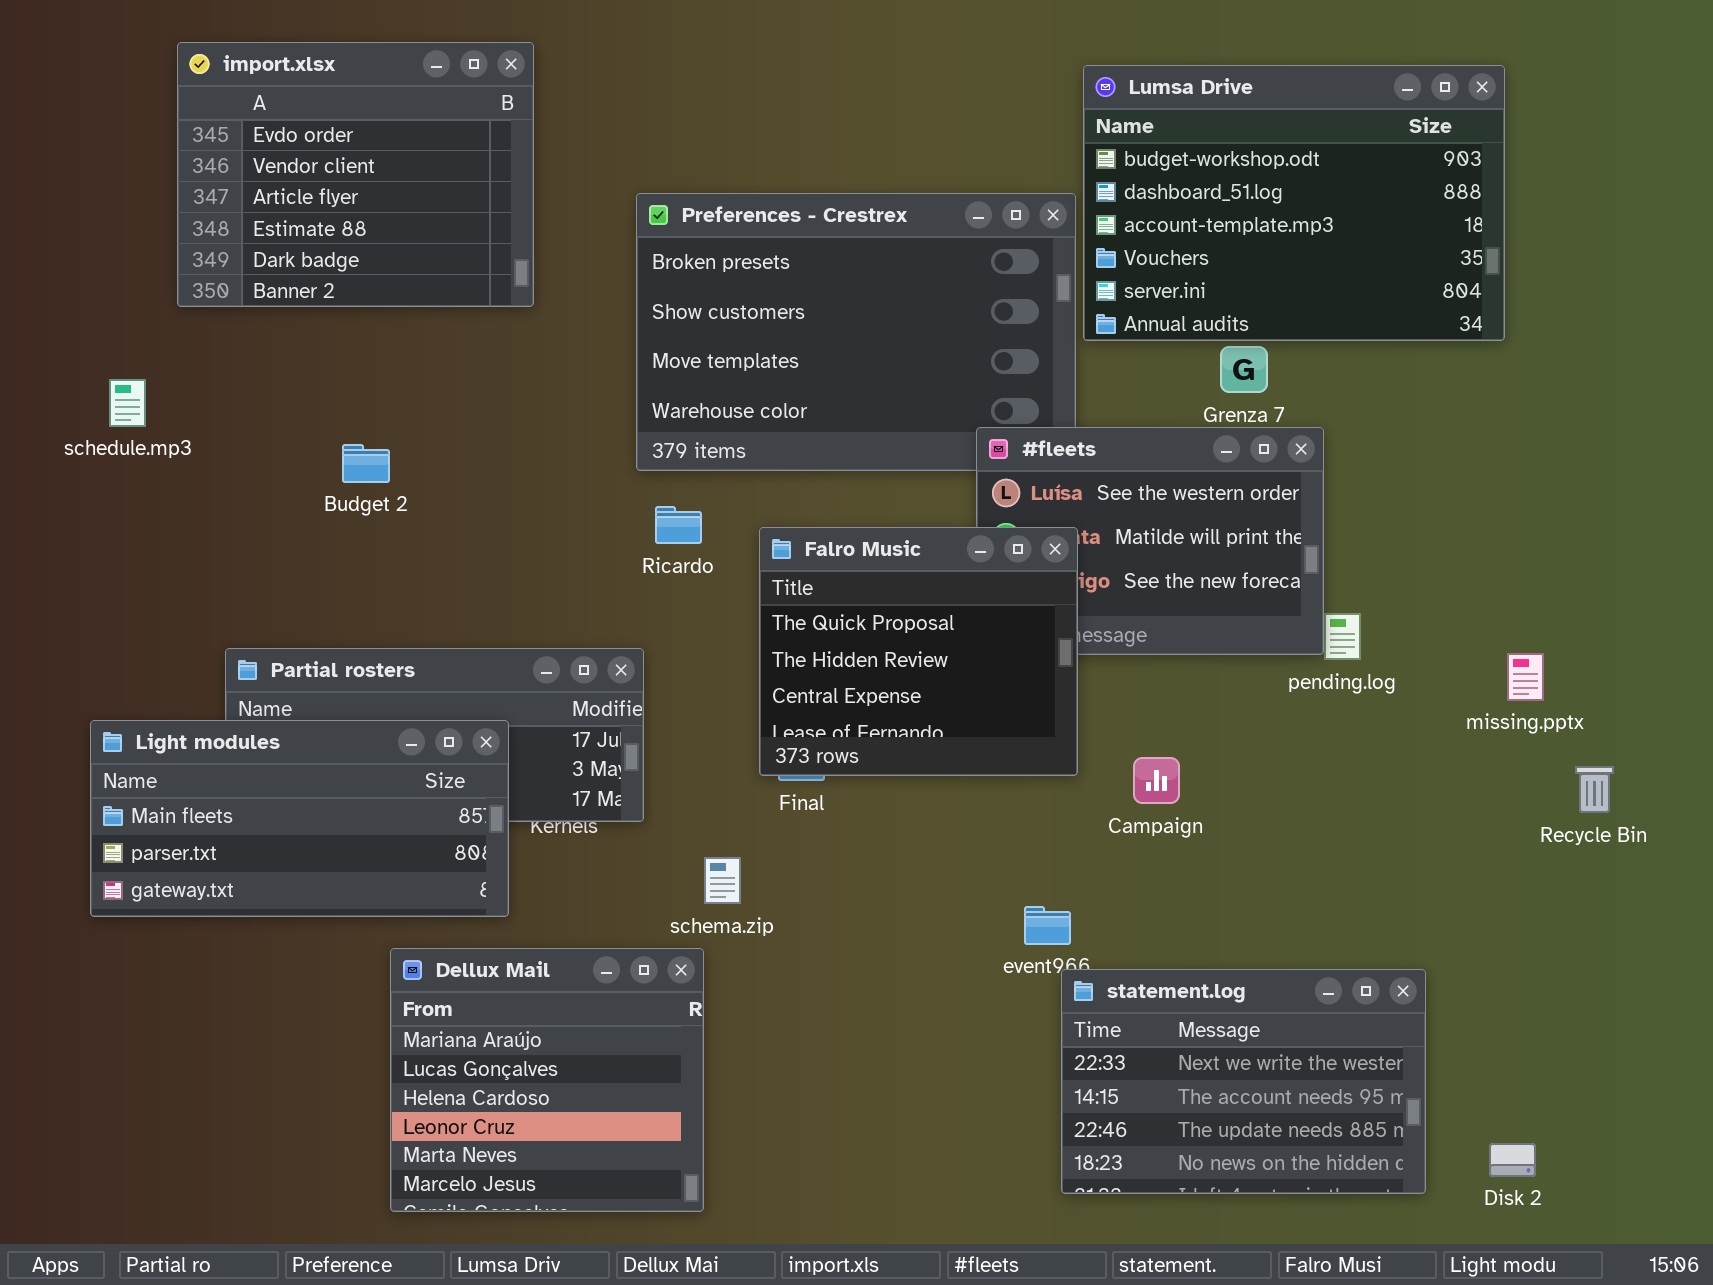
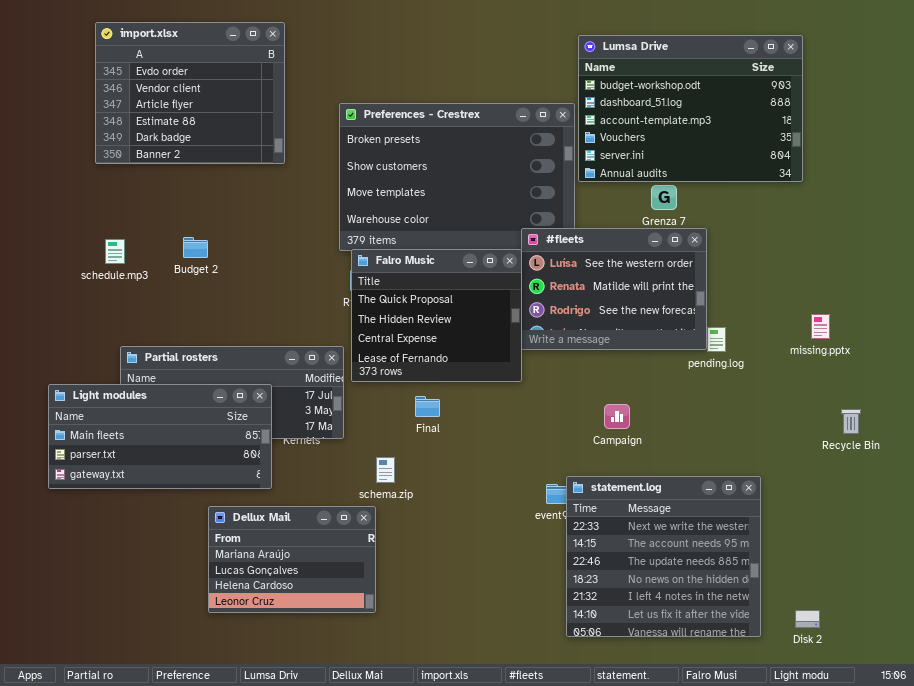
schedule.mp3: [109,379,146,427] -> [105,239,125,264], moved
Falro Music: [759,527,1078,776] -> [351,249,522,382], moved
missing.pptx: [1507,653,1544,701] -> [811,314,830,339], moved
Dellux Mail: [390,948,704,1212] -> [208,506,376,613], resized
statement.log: [1061,969,1426,1194] -> [566,476,761,637], resized

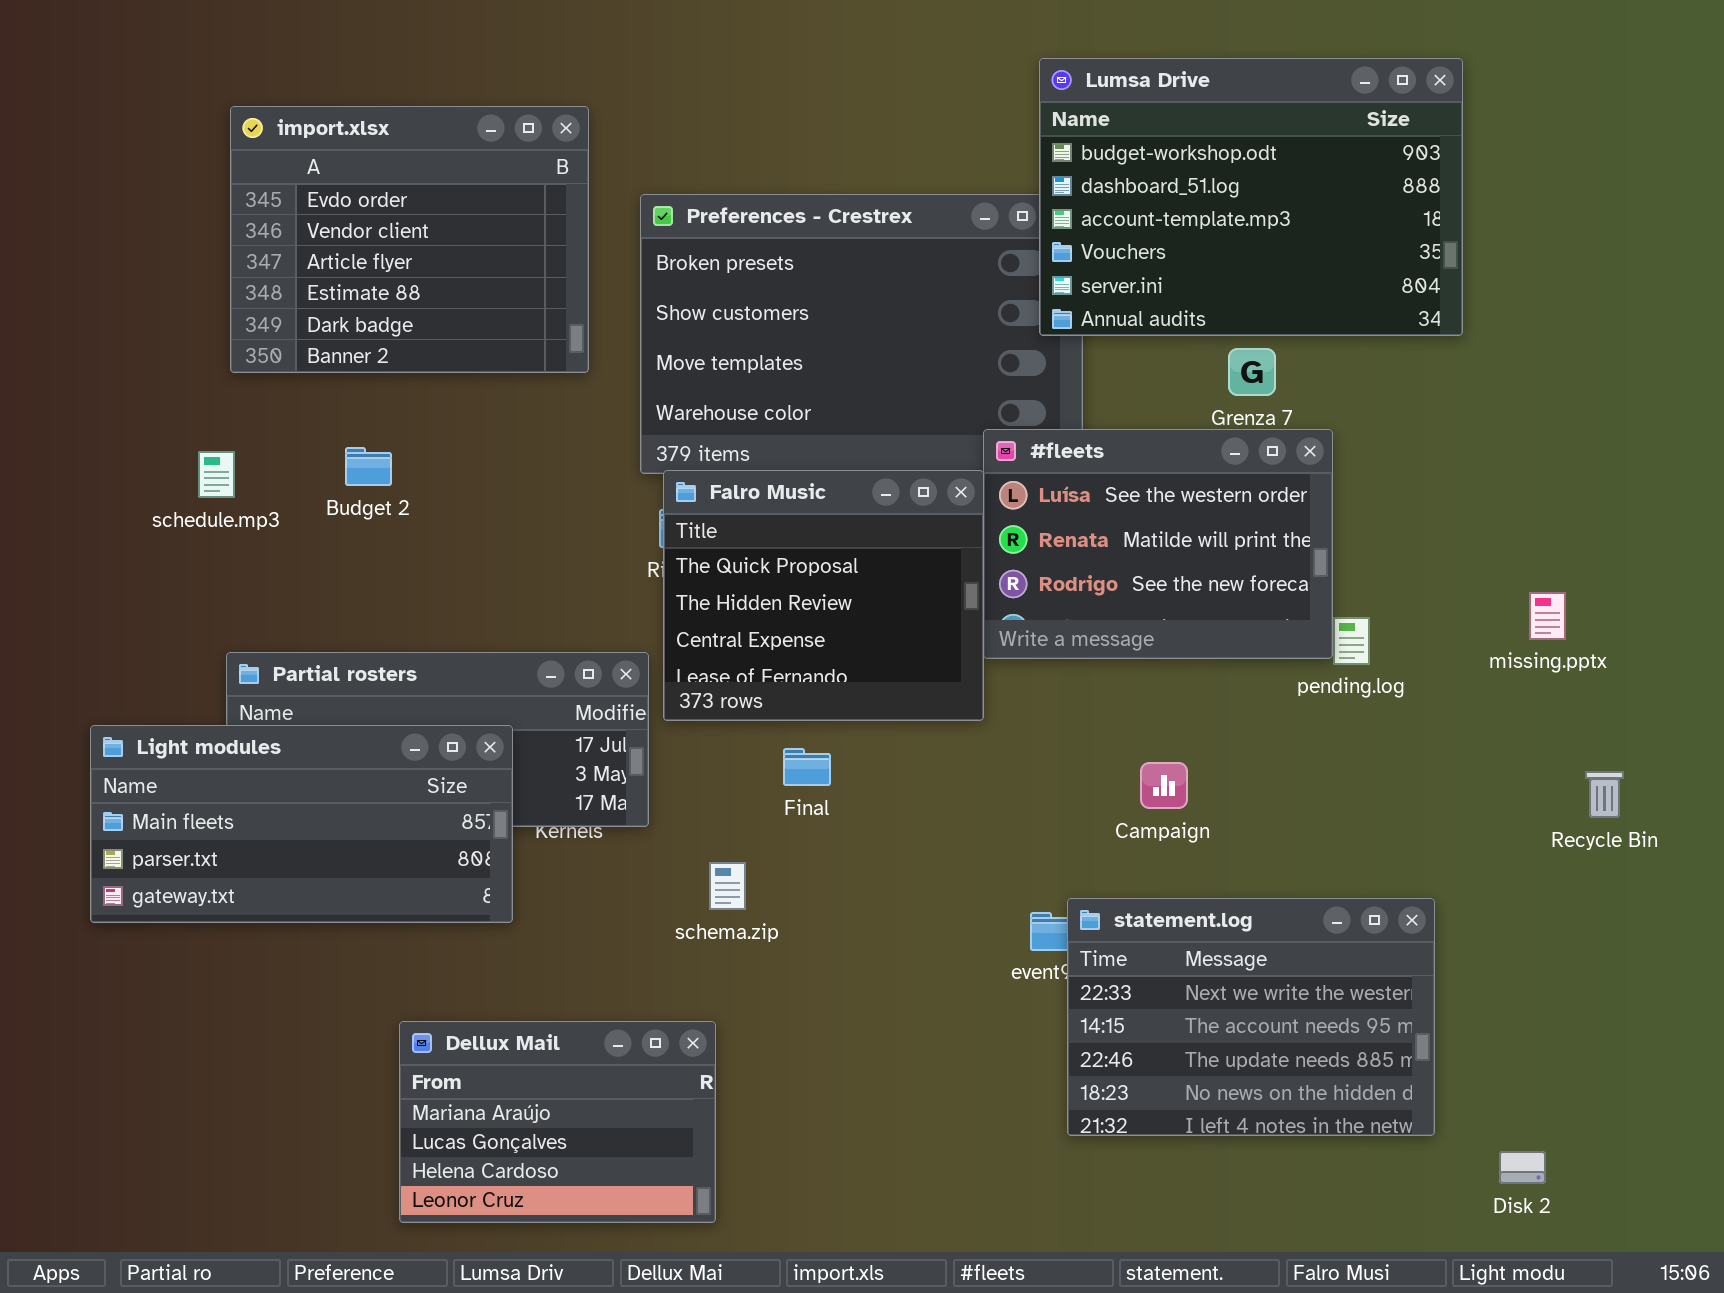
import.xlsx: [95,22,285,164] -> [230,106,589,373], moved
Lumsa Drive: [578,35,803,182] -> [1039,58,1463,336], moved
statement.log: [566,476,761,637] -> [1067,898,1435,1136], resized
Dellux Mail: [208,506,376,613] -> [399,1021,716,1223], moved

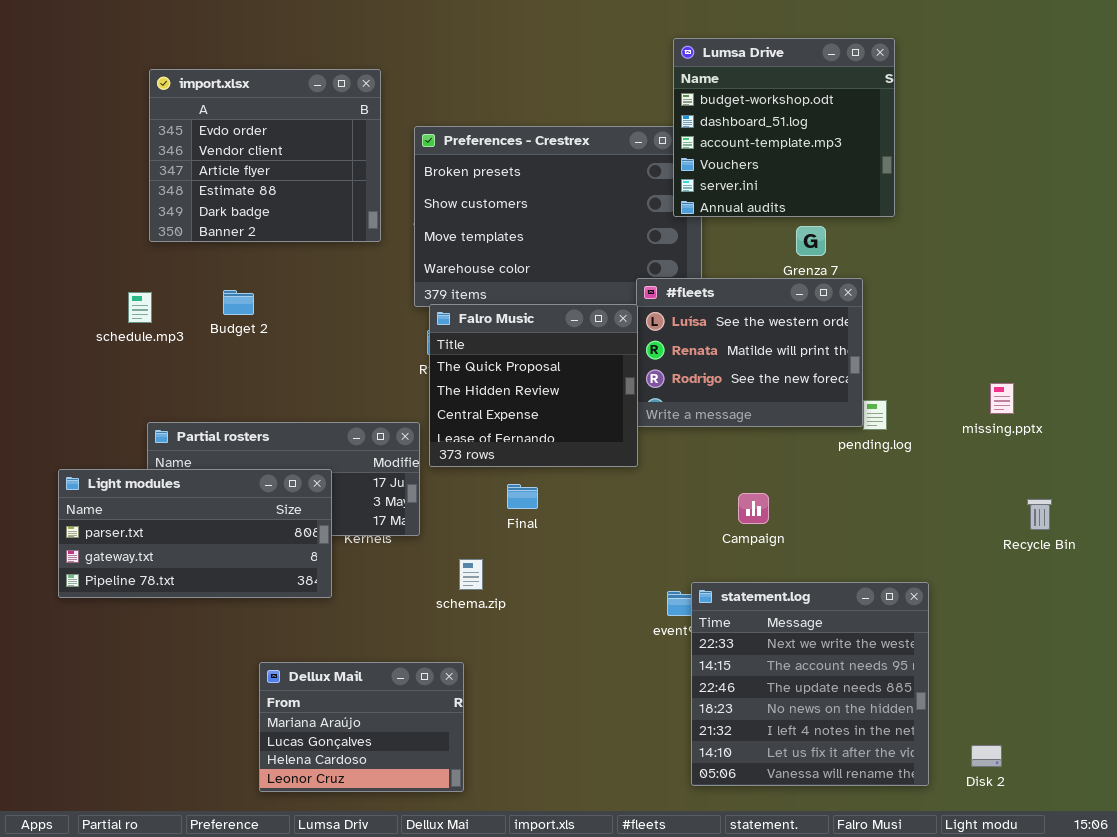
Lumsa Drive: [1039,58,1463,336] -> [673,38,895,217], resized
Light modules: [90,725,513,923] -> [58,469,332,598], scrolled down 1 row
statement.log: [1067,898,1435,1136] -> [691,582,929,786], resized

